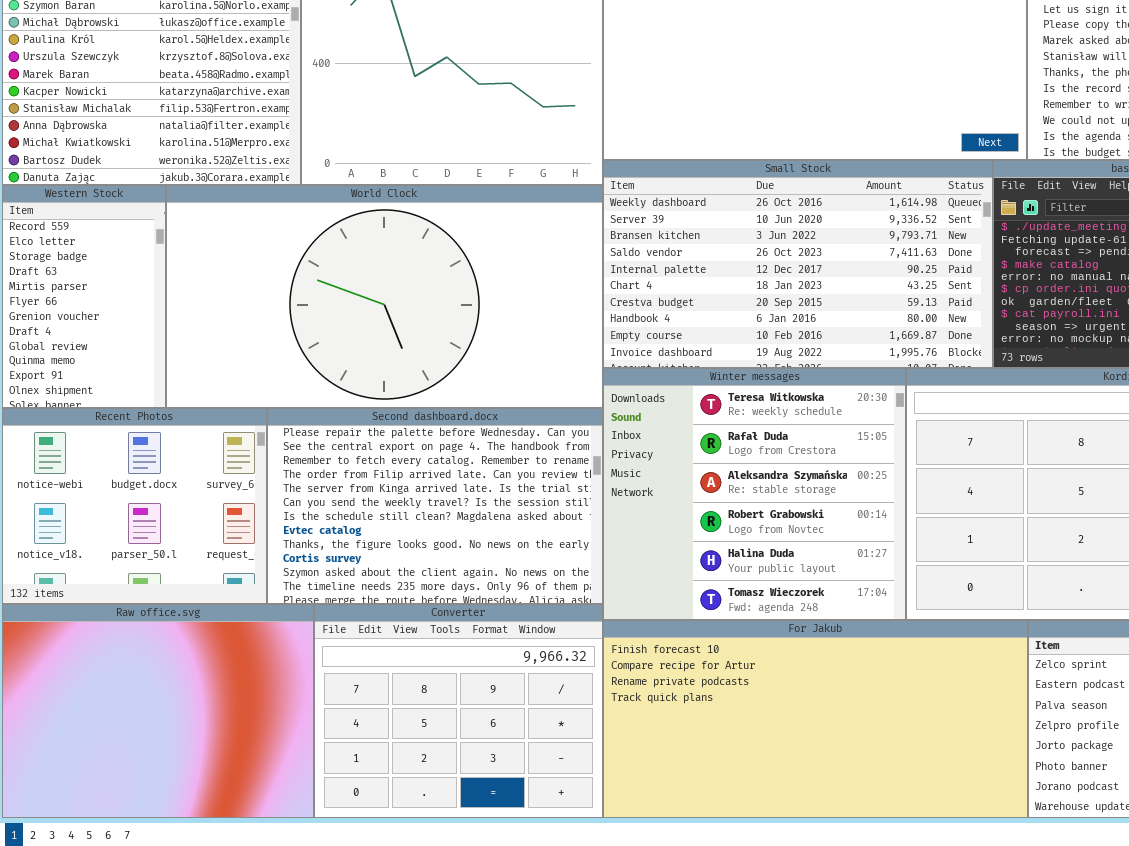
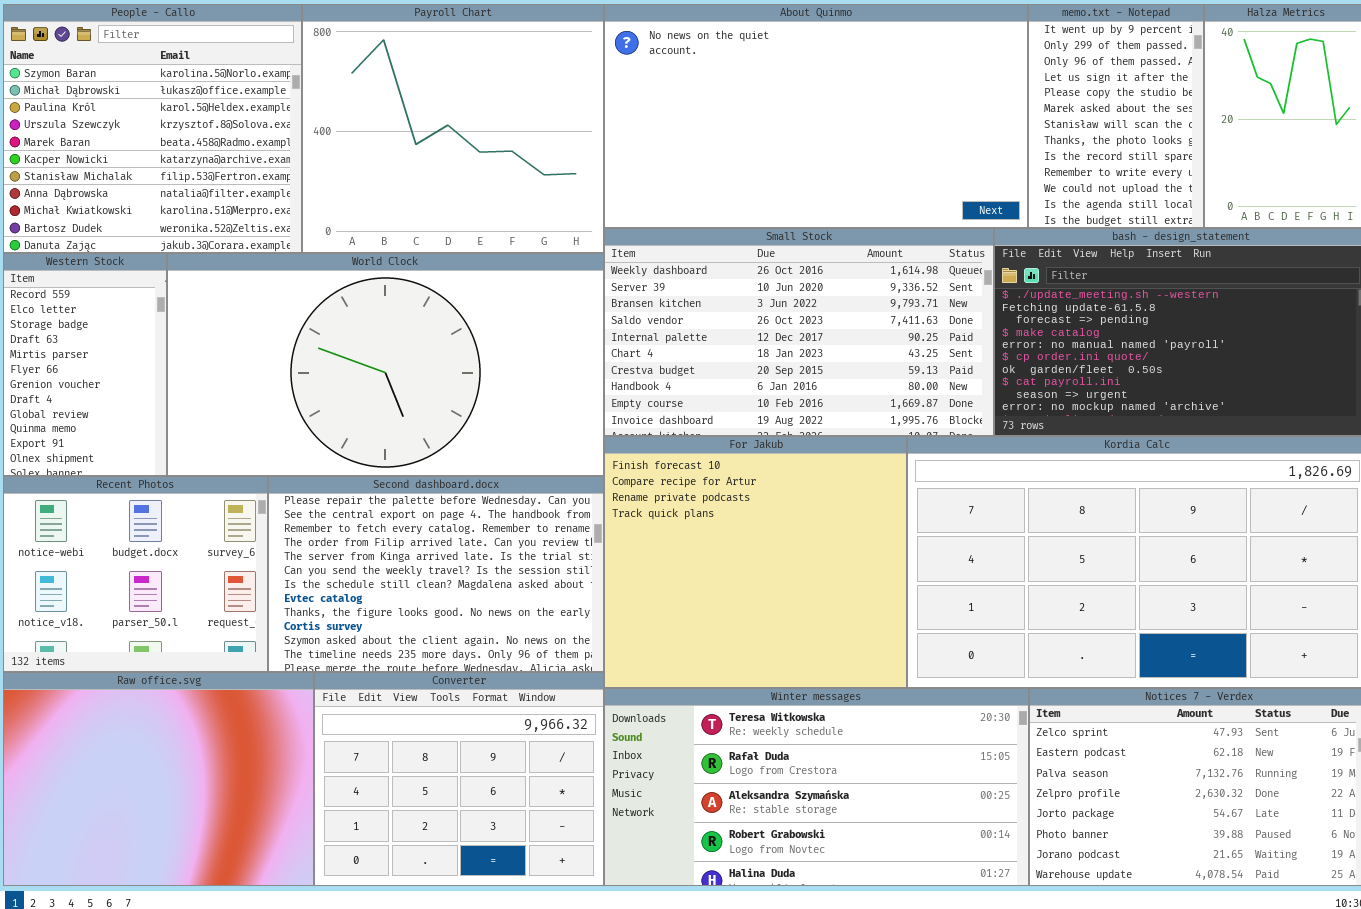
Winter messages: [603,368,906,620] -> [604,688,1029,886], moved, resized
For Jakub: [603,620,1028,818] -> [604,436,907,688], moved, resized

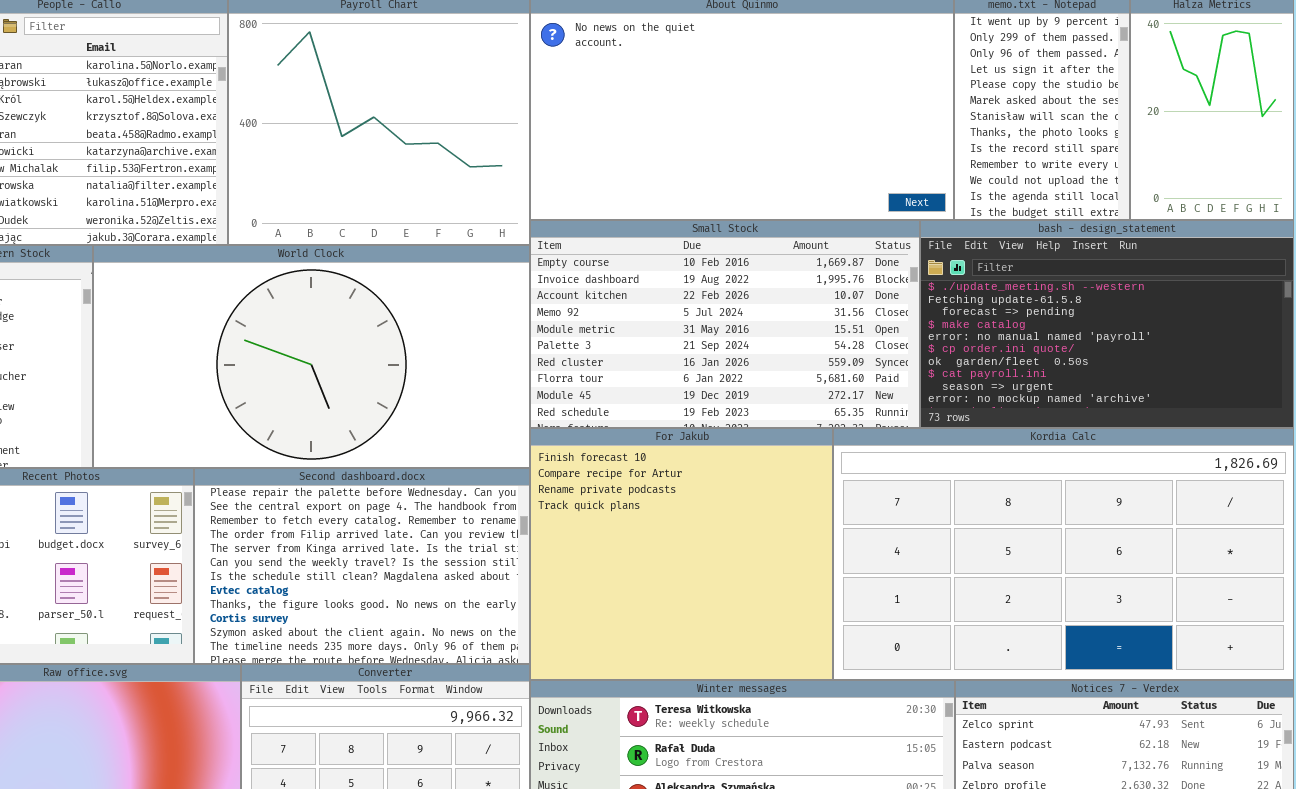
Small Stock: [604,228,994,436] -> [530,220,920,428], scrolled down 8 rows

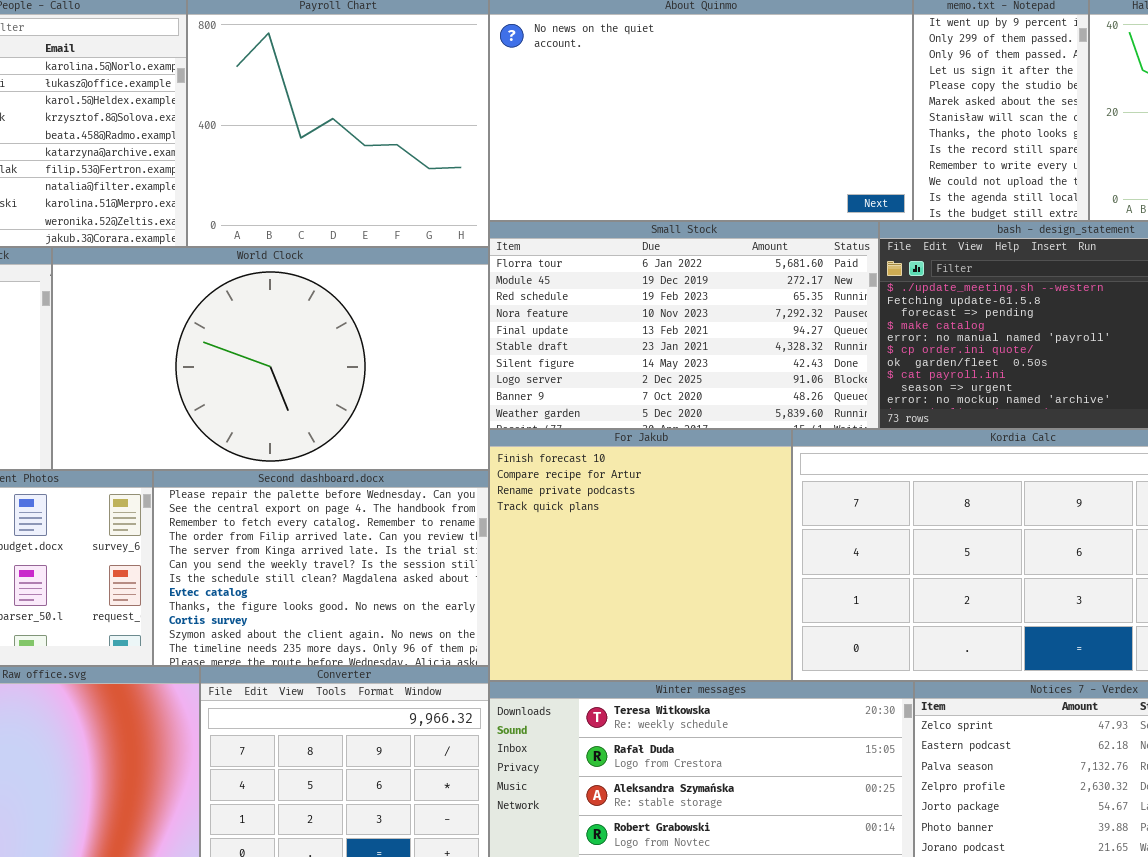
Small Stock: [530,220,920,428] -> [489,221,879,429], scrolled down 7 rows

